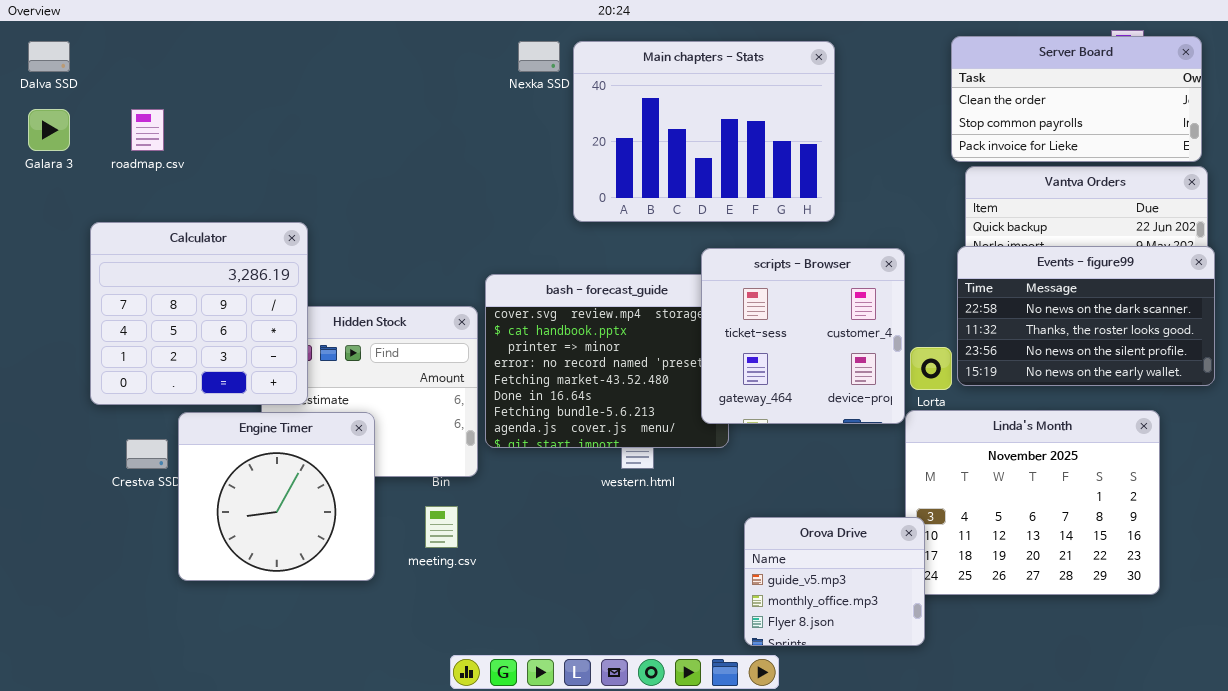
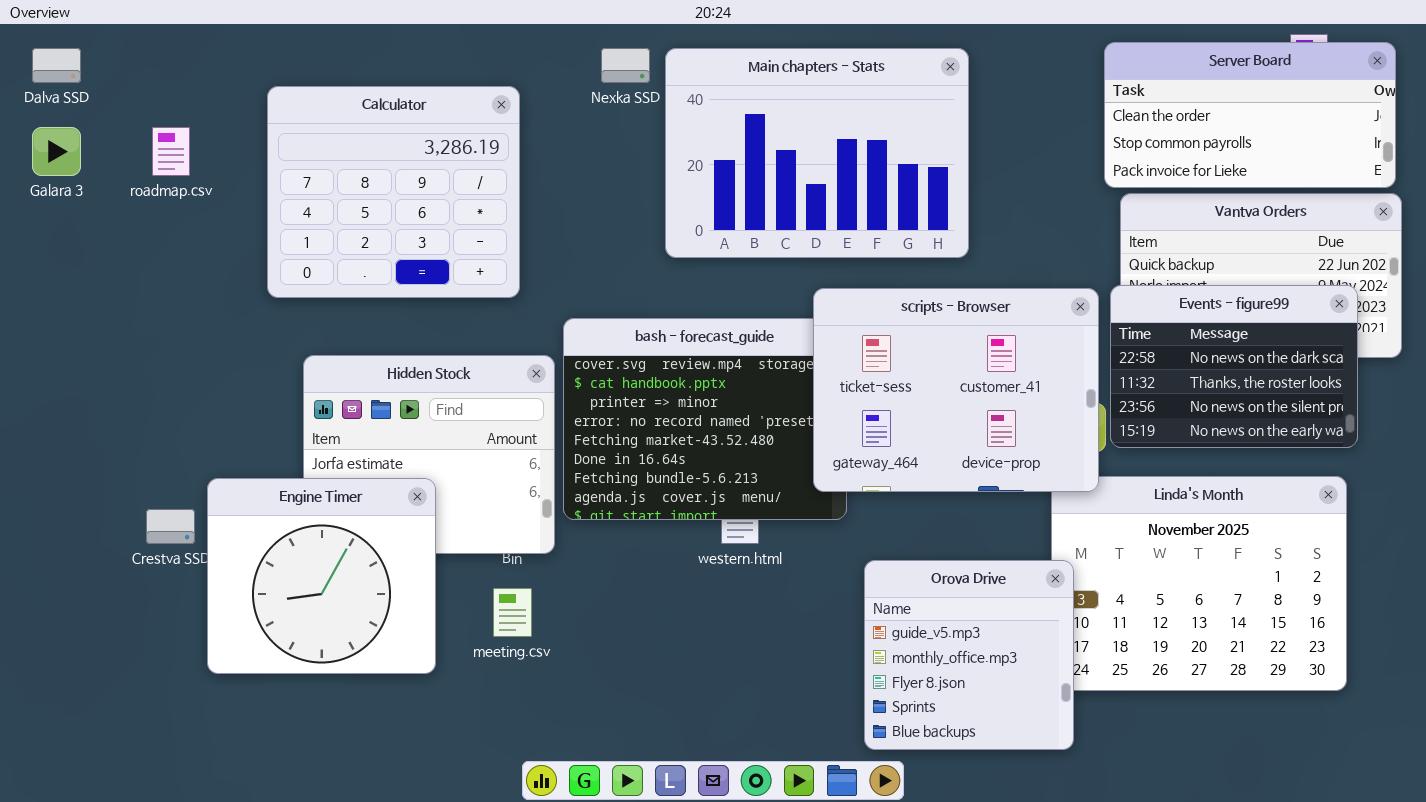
Calculator: [90,222,308,405] -> [267,86,520,298], moved
Events - figure99: [957,246,1215,386] -> [1110,285,1358,448], resized
scripts - Browser: [701,248,905,424] -> [813,288,1099,492], resized
Orova Drive: [744,517,925,646] -> [864,560,1074,750], resized

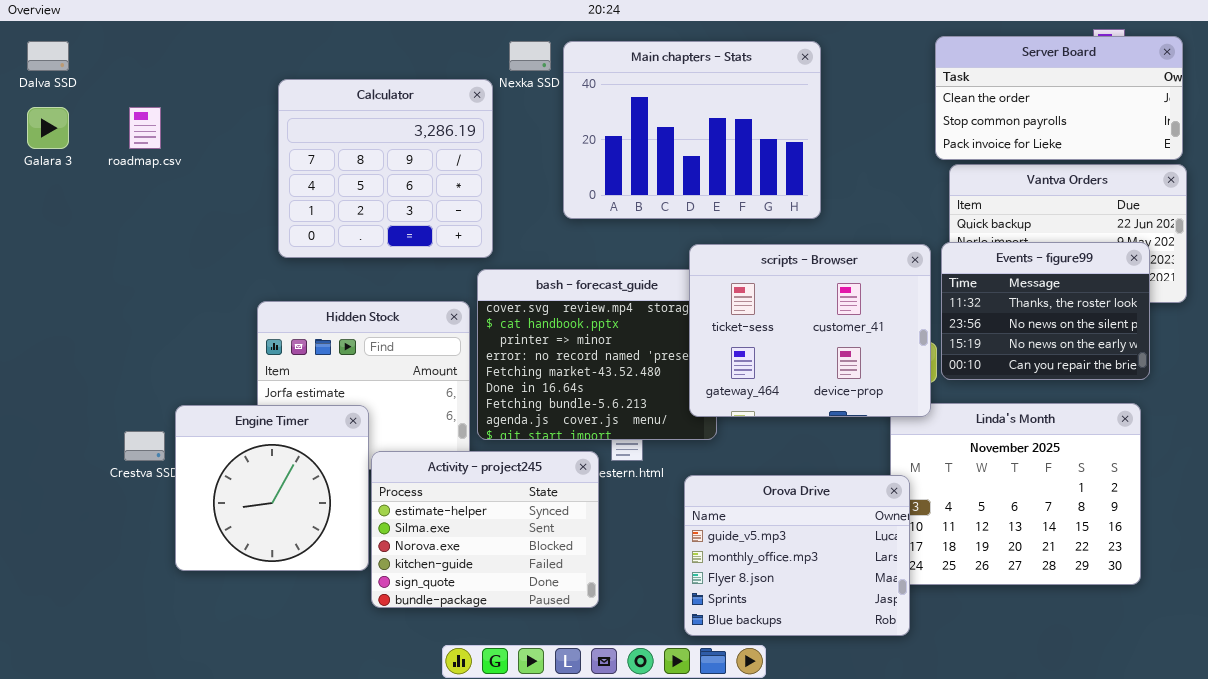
Calculator: [267,86,520,298] -> [278,79,493,258], moved
Events - figure99: [1110,285,1358,448] -> [941,242,1150,380], scrolled down 1 row
Activity - project245: none -> [371,451,599,608], opened
Orova Drive: [864,560,1074,750] -> [684,475,910,636], resized

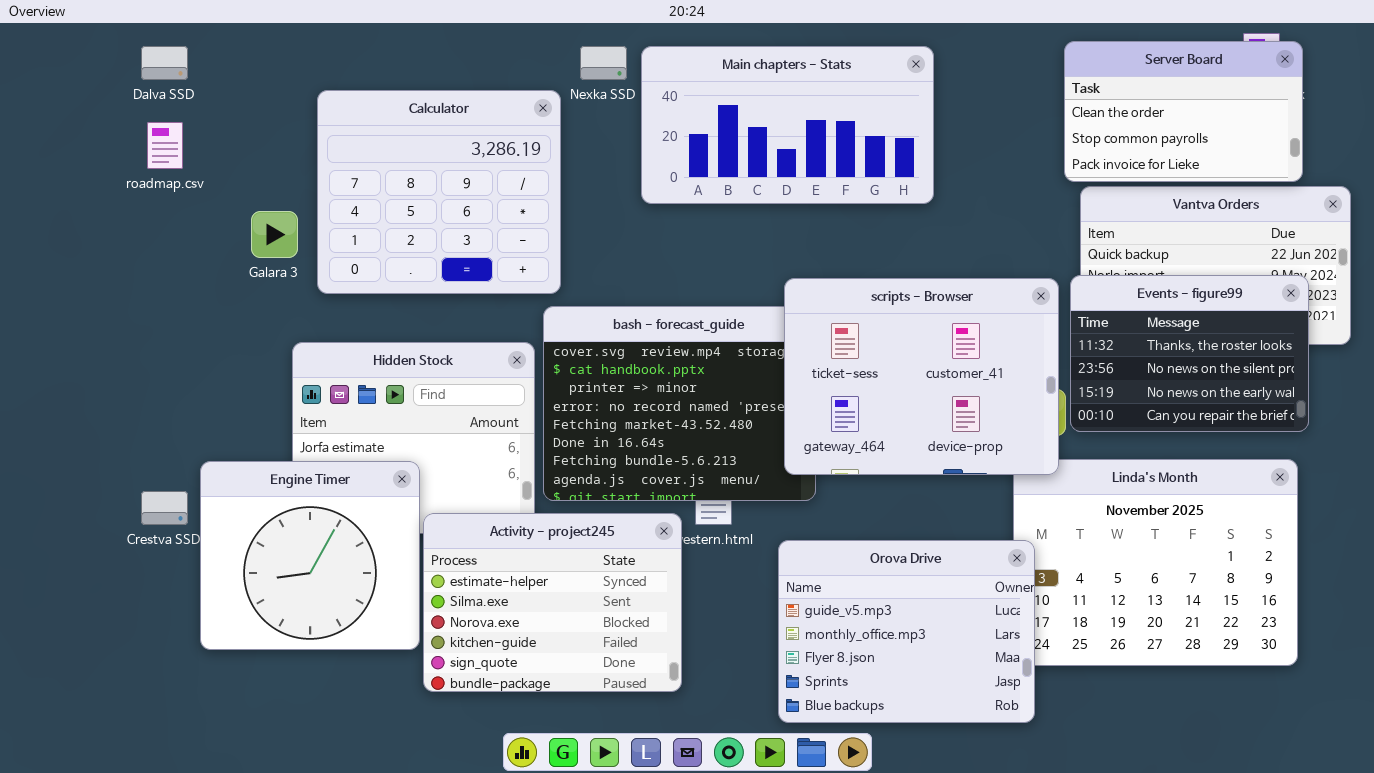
Server Board: [935,36,1183,160] -> [1064,41,1303,182], resized
Dalva SSD: [27,41,69,71] -> [141,46,188,80], moved
Main chapters - Stats: [563,41,821,219] -> [641,46,934,204], resized
Galara 3: [27,107,69,149] -> [251,211,298,258], moved

